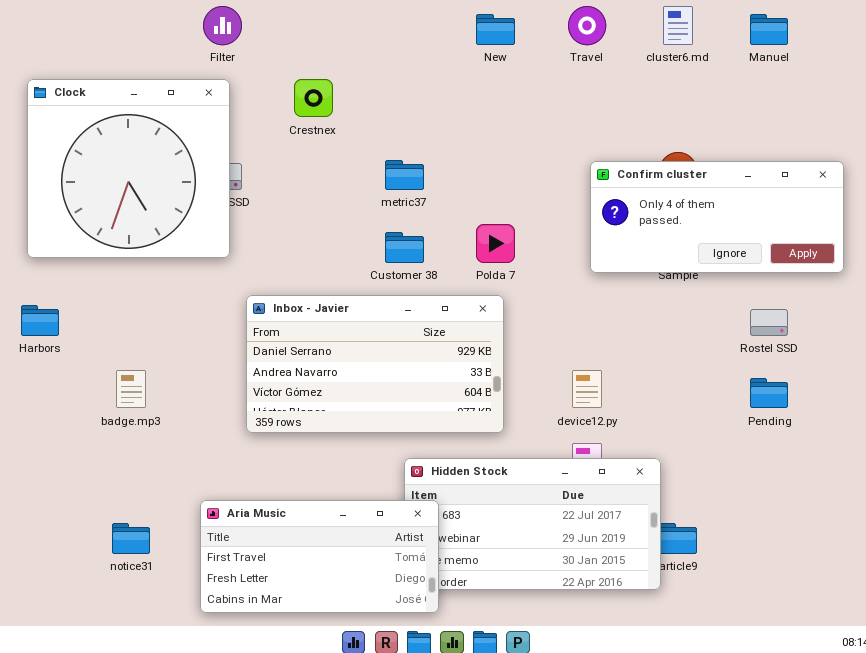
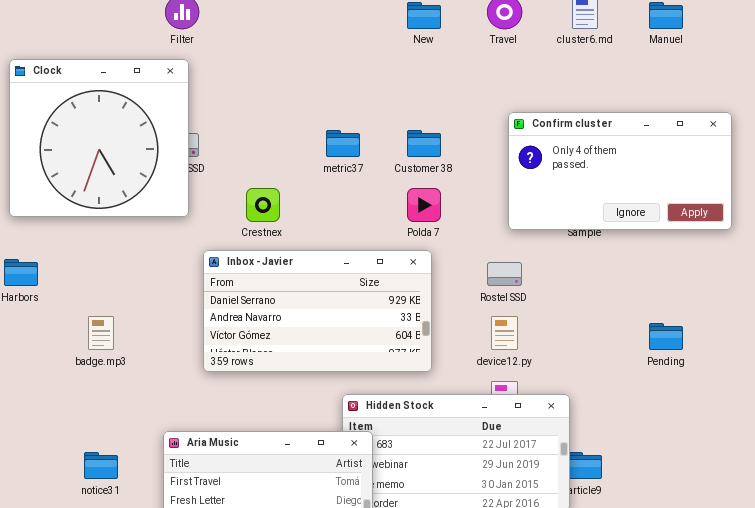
Crestnex: [294,79,333,117] -> [246,188,280,222], moved
Confirm cluster: [590,161,844,273] -> [508,112,732,230], resized
Customer 38: [385,232,424,263] -> [407,130,441,157], moved
Rostel SSD: [750,309,788,336] -> [487,262,522,286], moved

